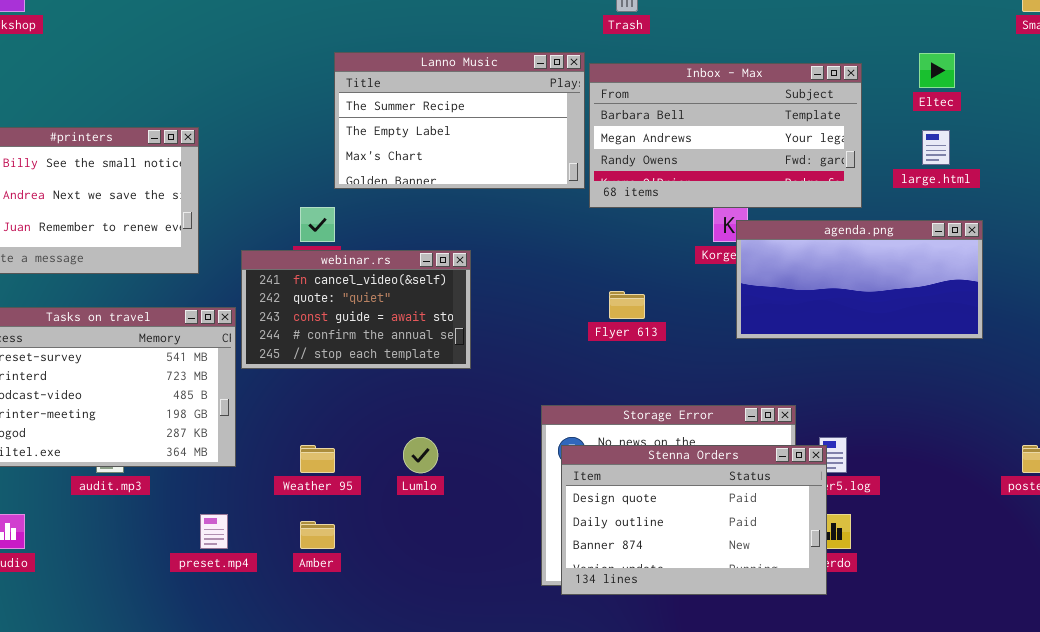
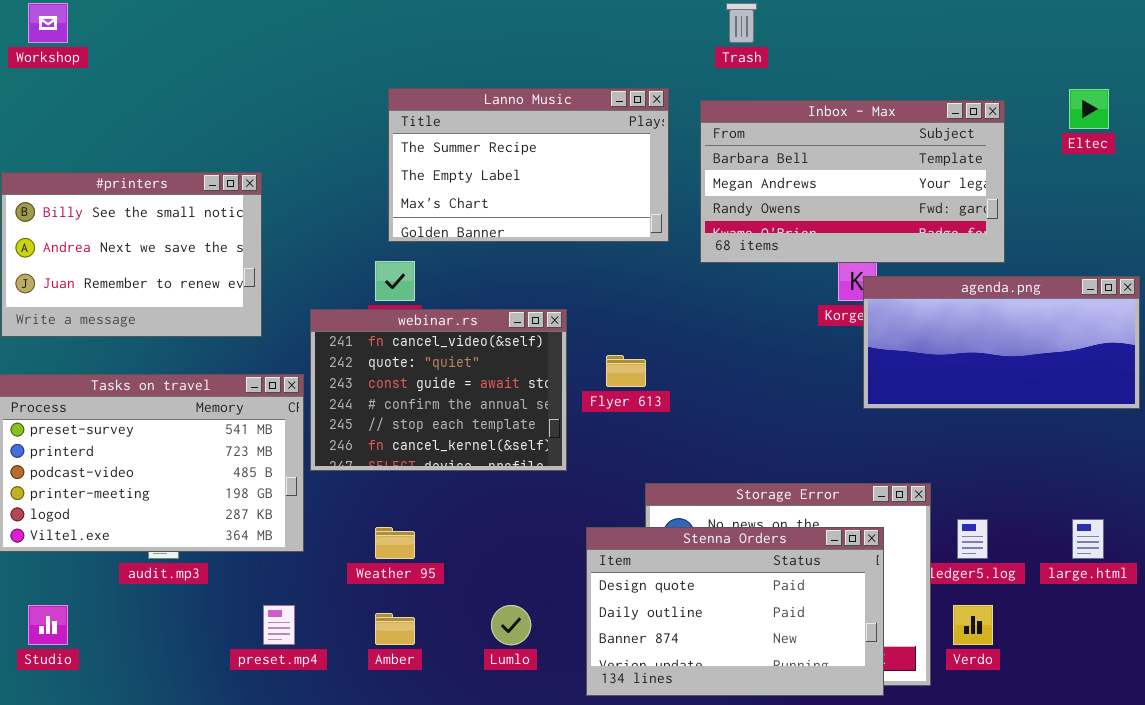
Lanno Music: [334,52,585,189] -> [388,88,669,242], moved
large.html: [922,130,950,165] -> [1072,519,1104,559], moved
webinar.rs: [241,250,471,369] -> [310,309,567,471], resized
Flyer 613: [609,291,645,319] -> [606,355,646,387], moved
Lumlo: [403,437,438,473] -> [491,605,531,645], moved
Stenna Orders: [561,445,827,595] -> [586,527,884,696], moved

